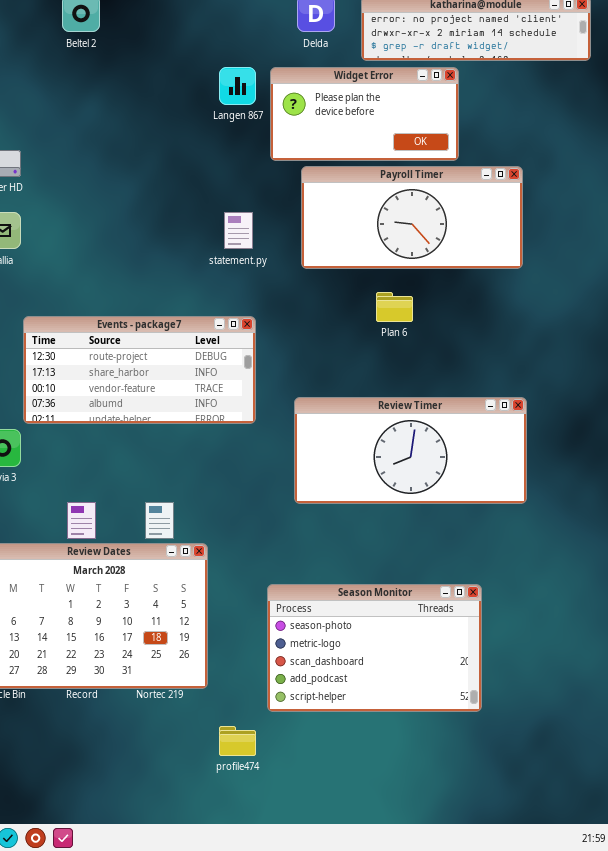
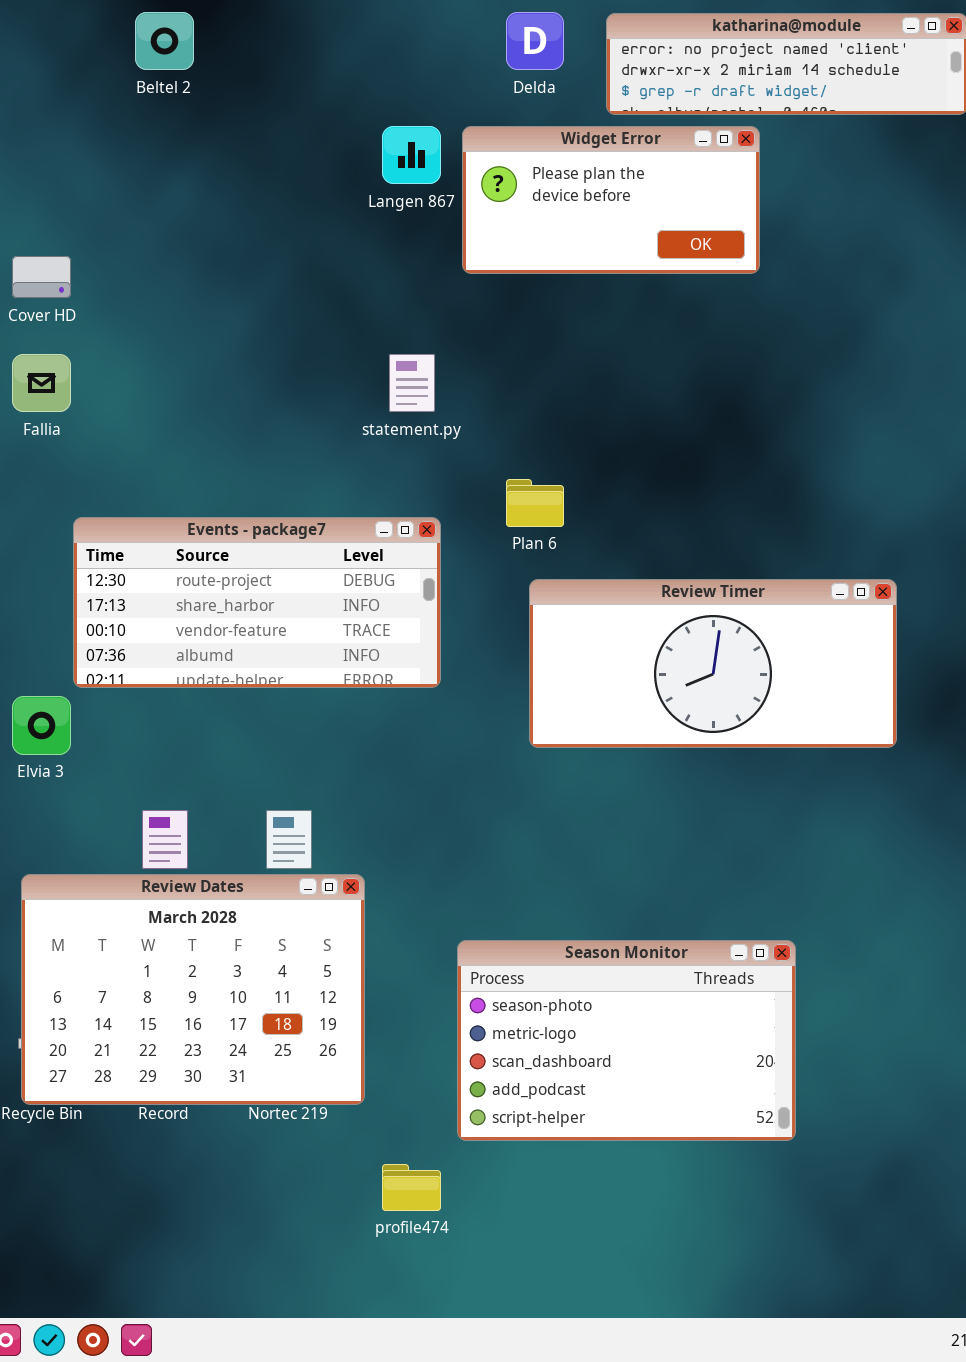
Payroll Timer: [301,166,523,269] -> none, closed
Plan 6: [376,292,413,322] -> [506,479,564,527], moved
Review Timer: [294,397,527,504] -> [529,579,897,748], moved

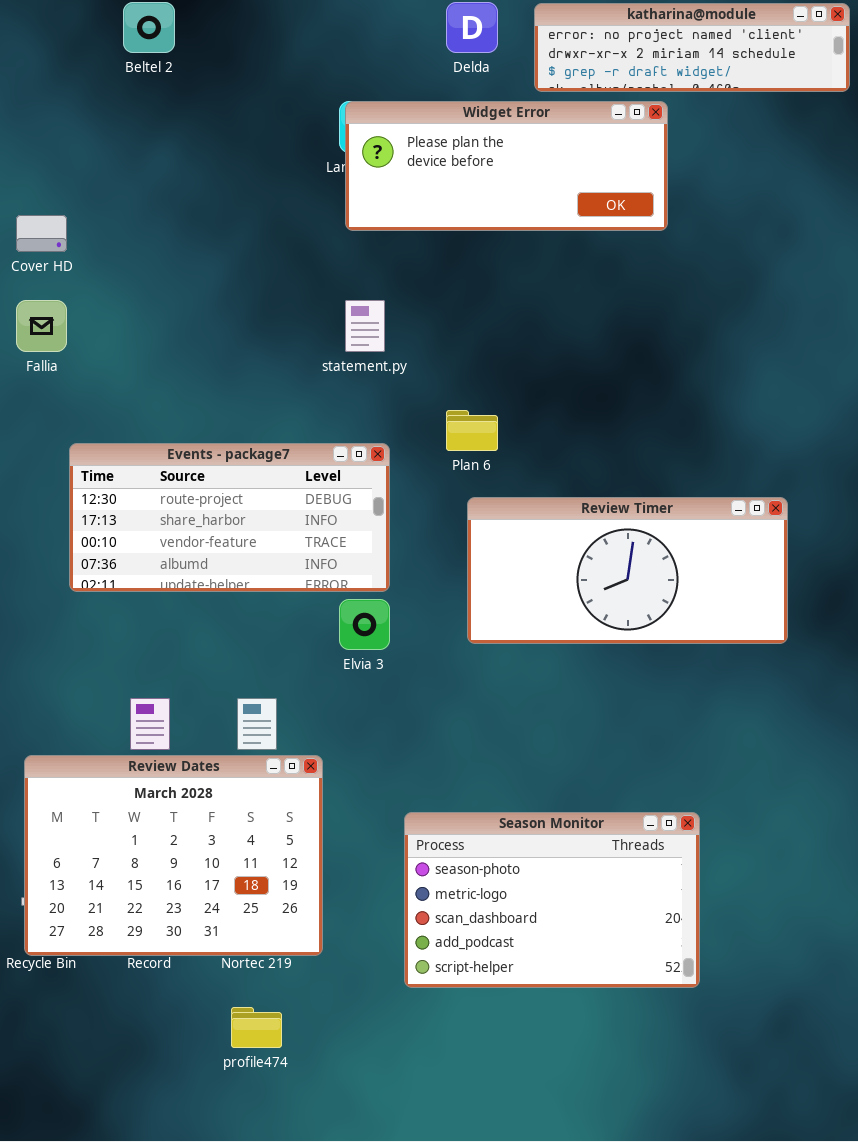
Widget Error: [462,126,760,274] -> [345,101,668,231], resized
Elvia 3: [12,696,71,755] -> [339,599,390,650], moved
profile474: [382,1164,441,1211] -> [231,1007,282,1048], moved

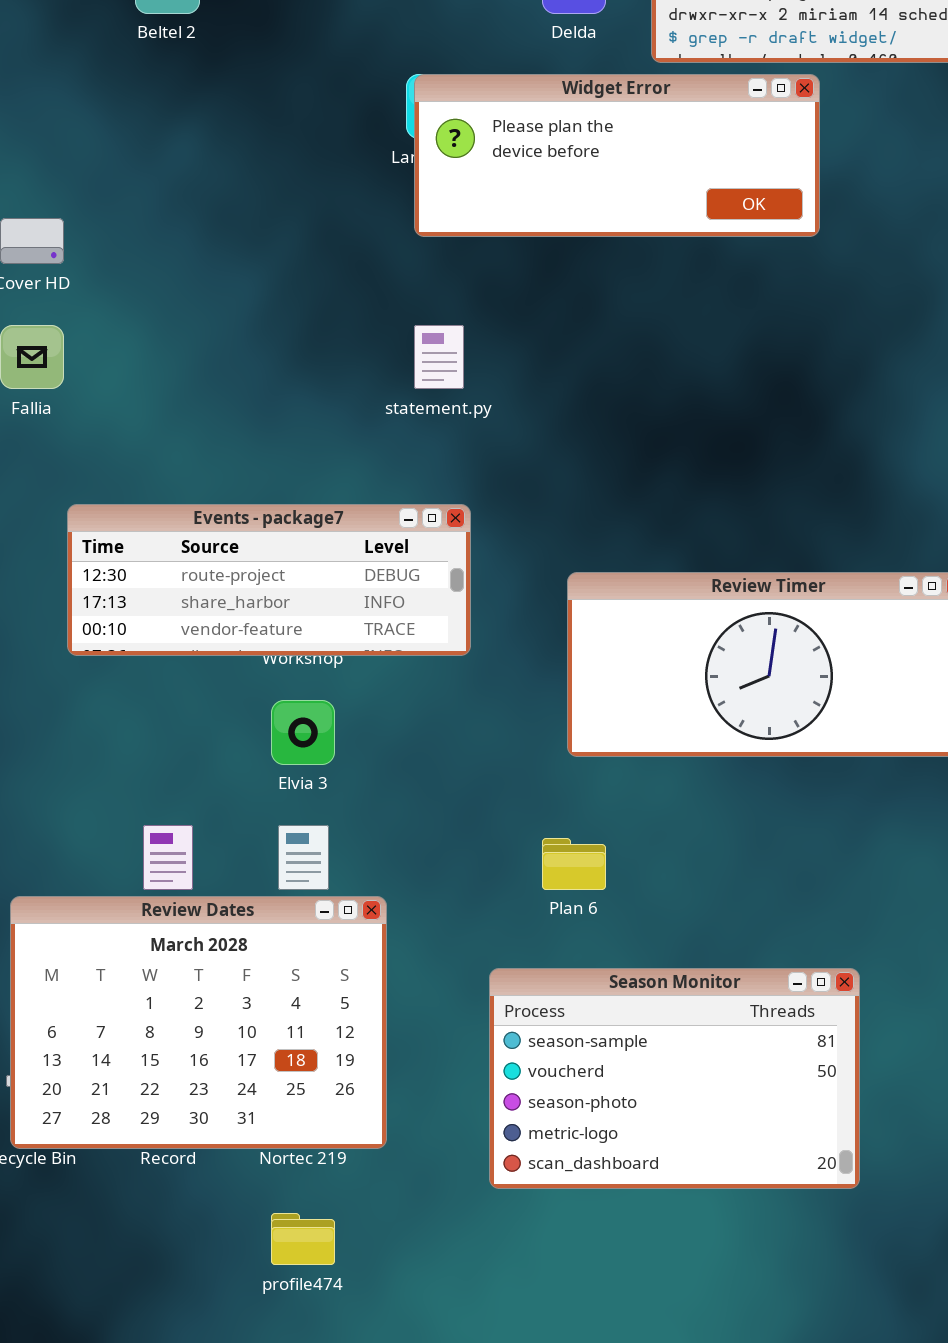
Plan 6: [446,410,498,451] -> [542,838,606,890], moved
Events - package7: [69,443,390,592] -> [67,504,471,656], resized
Elvia 3: [339,599,390,650] -> [271,700,335,765], moved
Season Monitor: [404,812,700,988] -> [489,968,860,1189], scrolled up 2 rows

